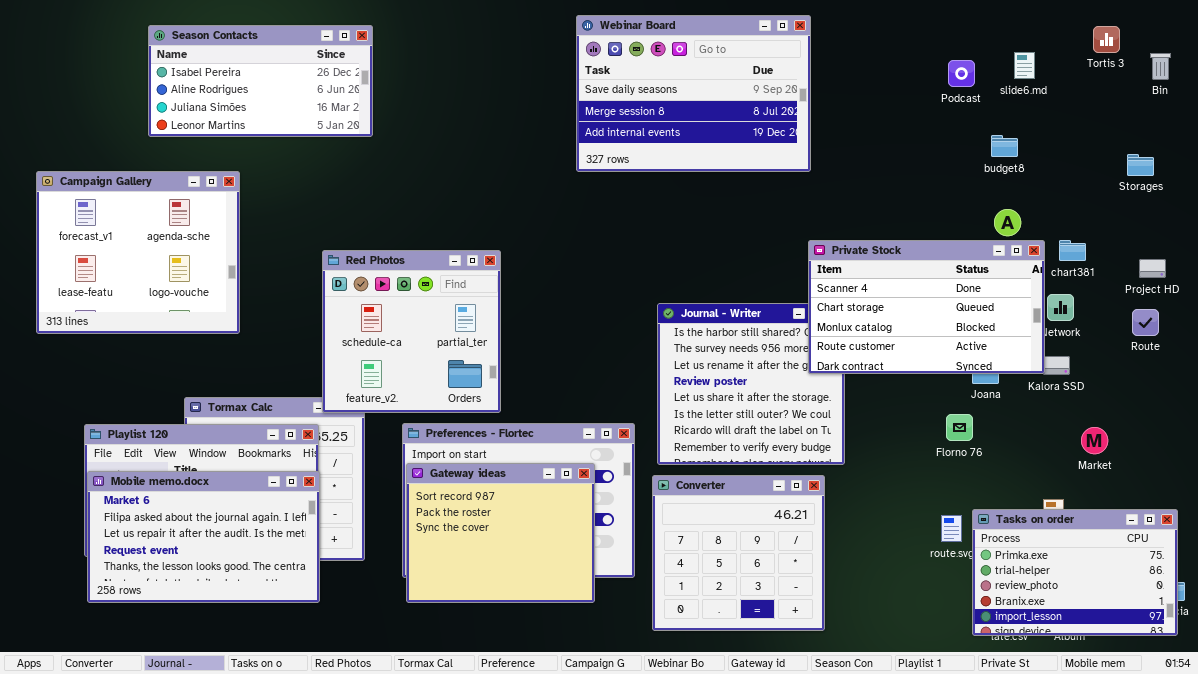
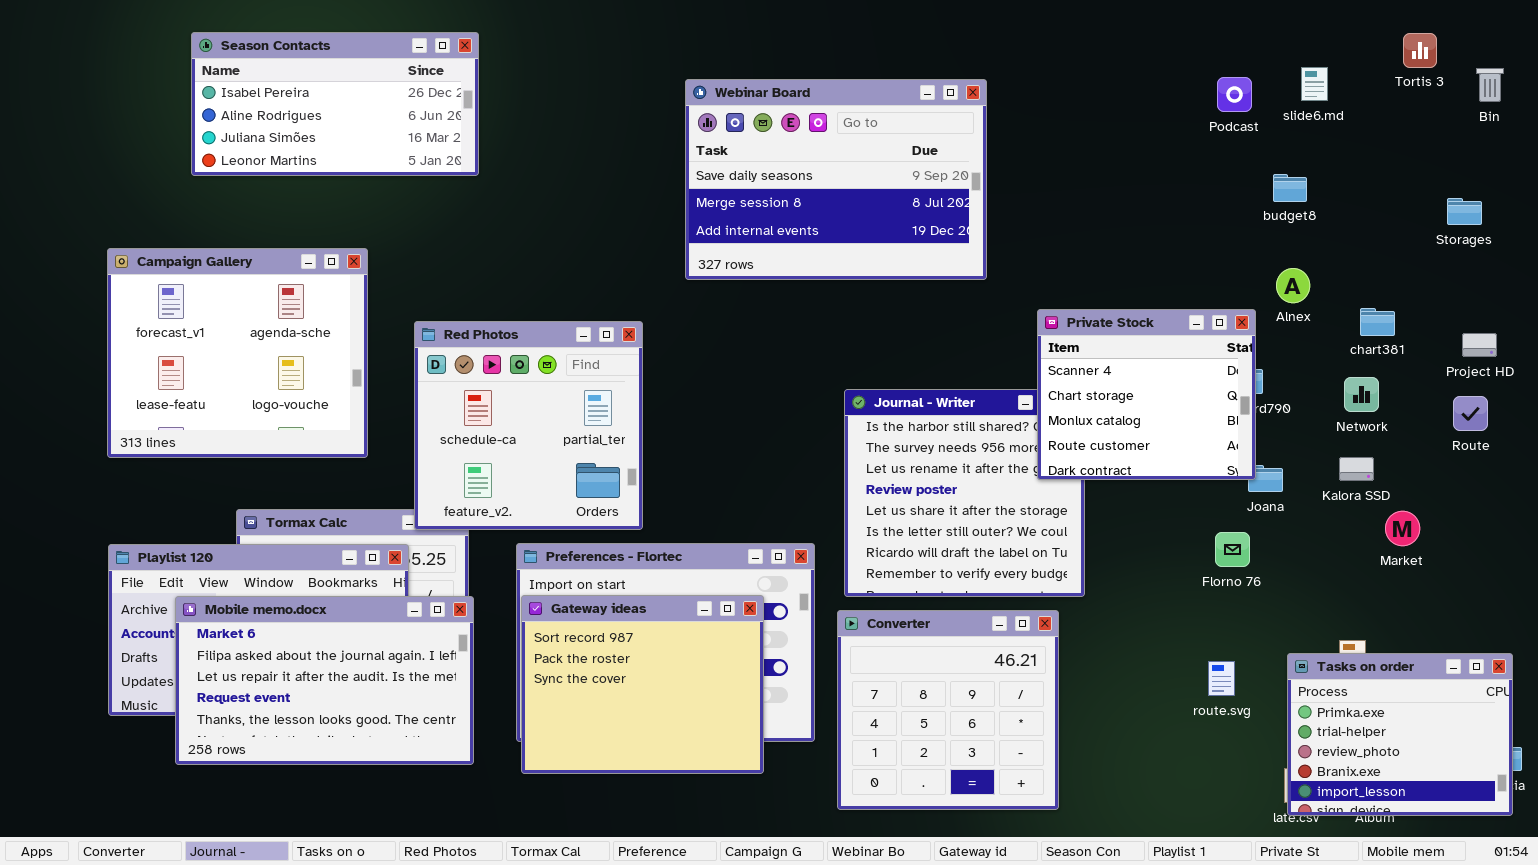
Webinar Board: [576,15,811,172] -> [685,79,987,280], moved
Campaign Gallery: [36,171,240,334] -> [107,248,368,458], moved
Private Stock: [808,240,1045,374] -> [1037,309,1256,480], resized
Market: [1081,427,1108,454] -> [1385,511,1420,546], moved
Mobile memo.docx: [87,471,320,603] -> [175,596,474,765], moved
Tasks on order: [972,509,1178,636] -> [1287,653,1513,816], resized

